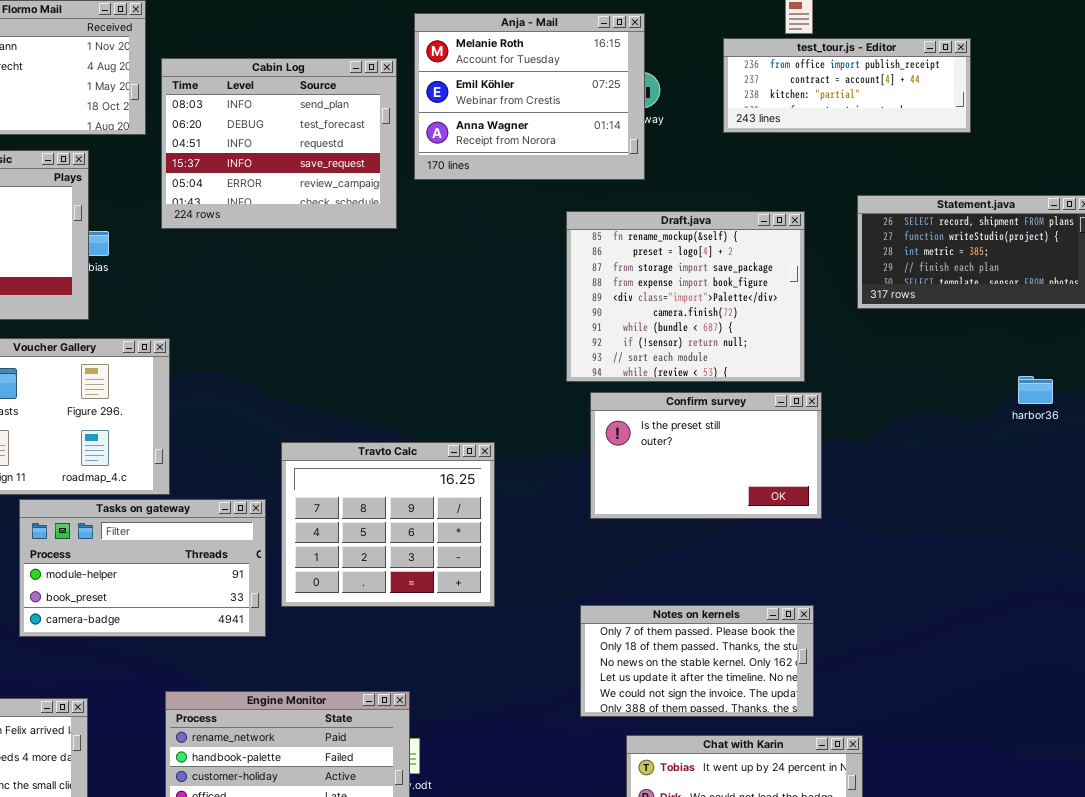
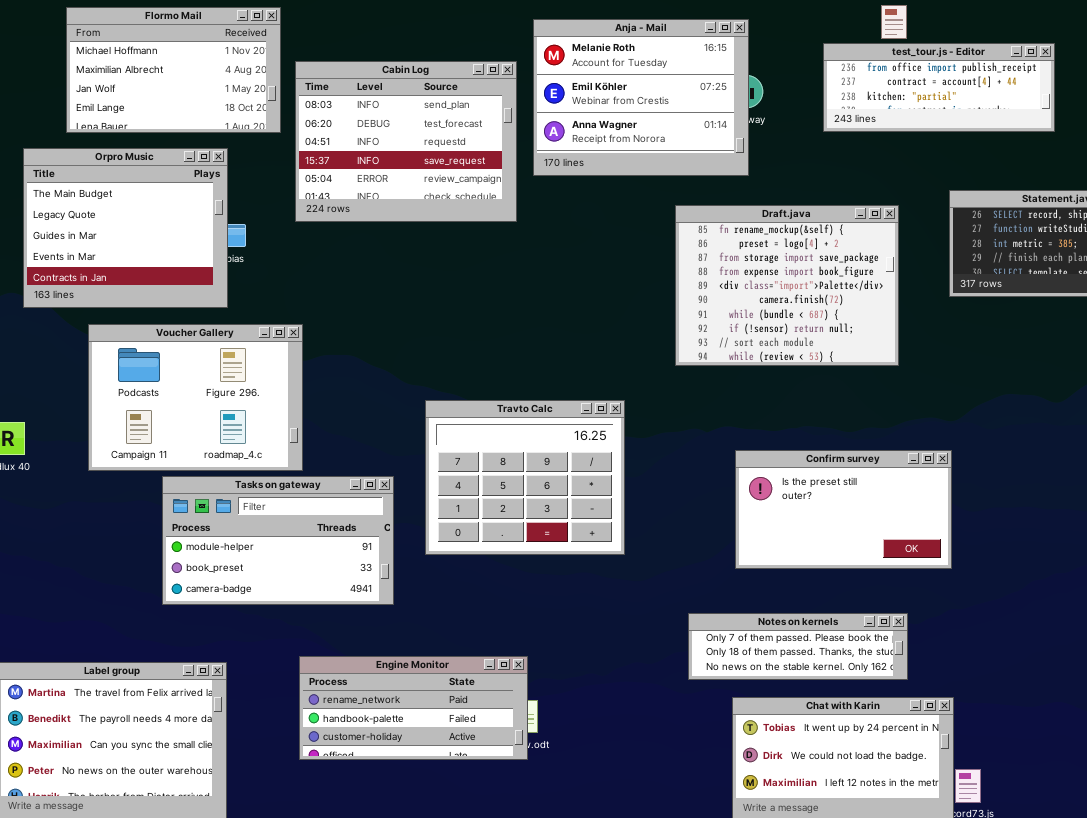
Confirm survey: [590,392,822,519] -> [735,450,952,569], moved
Travto Calc: [281,442,495,607] -> [425,400,625,555], moved
Notes on kernels: [580,605,814,717] -> [688,613,908,680], resized

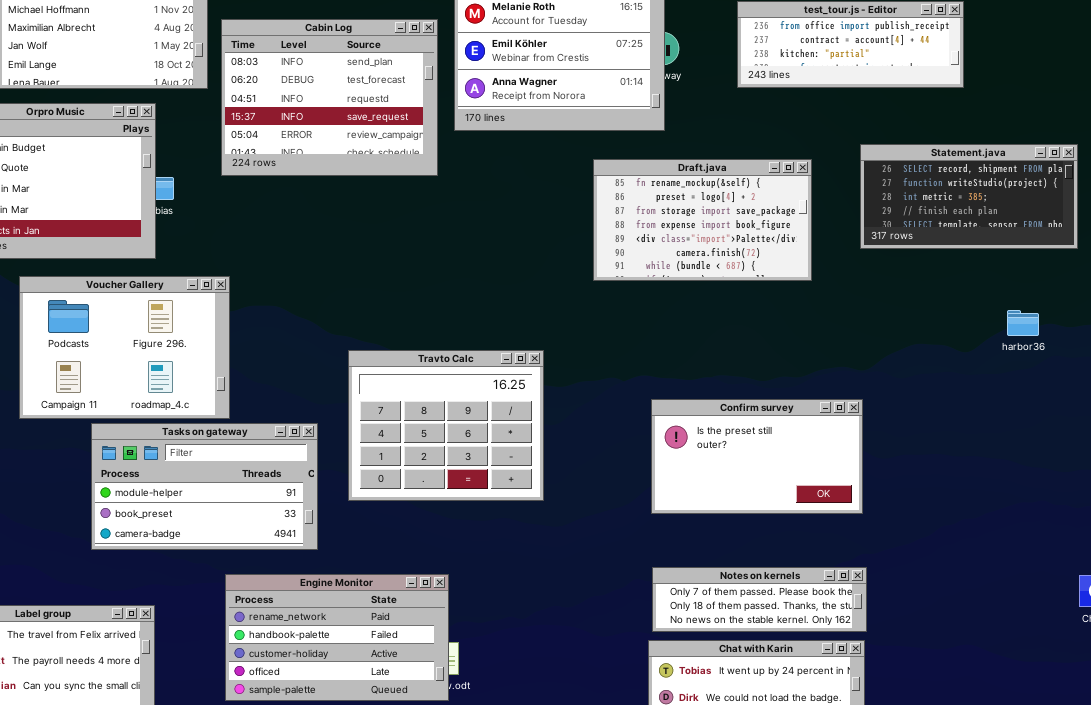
Draft.java: [675,205,899,366] -> [593,159,812,281], resized
Notes on kernels: [688,613,908,680] -> [652,567,867,632], moved
Engine Monitor: [299,656,528,760] -> [225,574,449,701], resized

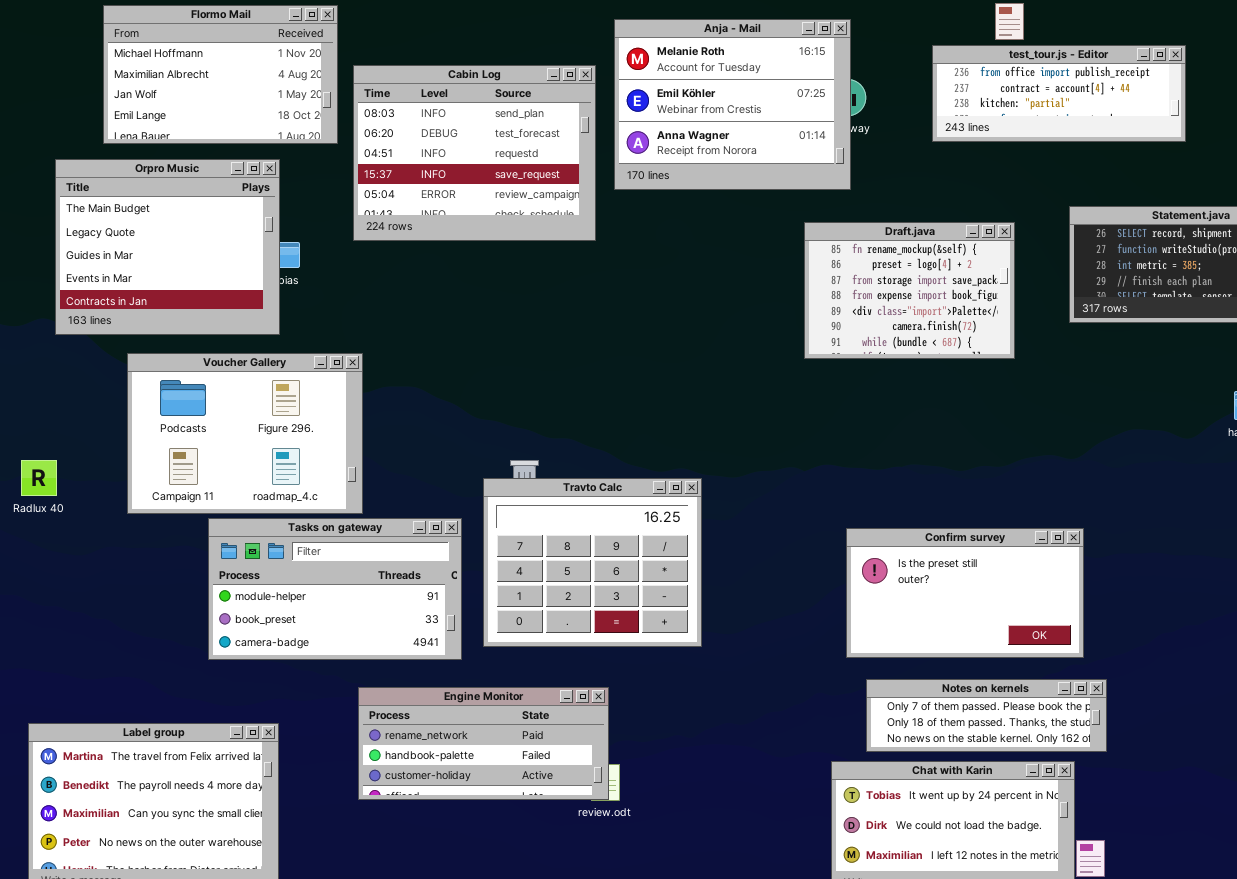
Draft.java: [593,159,812,281] -> [804,222,1015,359], resized
Travto Calc: [348,350,544,501] -> [483,478,702,647], moved
Confirm survey: [651,399,863,514] -> [846,528,1084,658], moved
Notes on kernels: [652,567,867,632] -> [866,679,1107,752], moved
Engine Monitor: [225,574,449,701] -> [358,687,609,800], resized

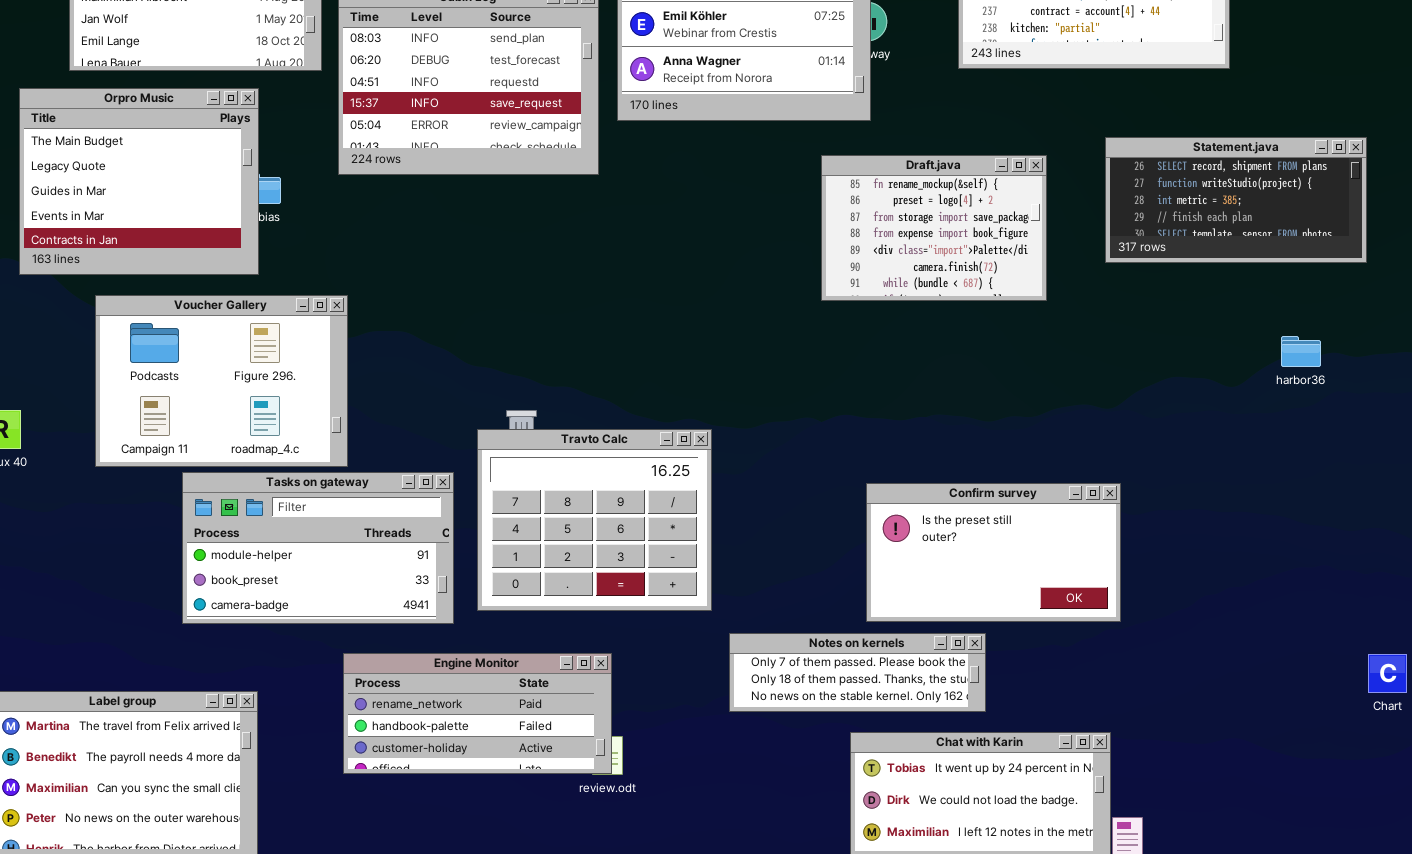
Notes on kernels: [866,679,1107,752] -> [729,633,986,712], moved

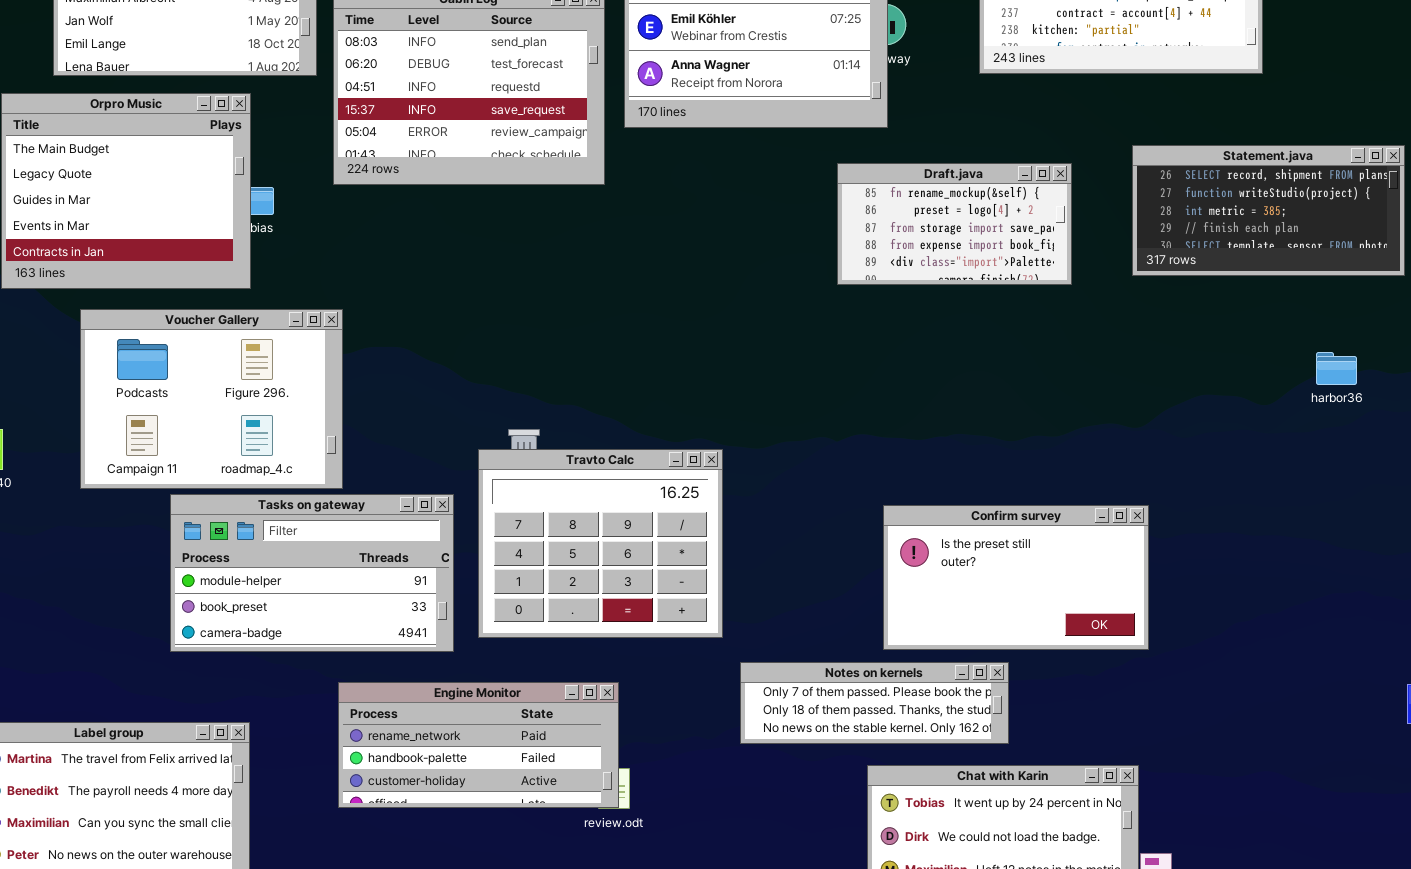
Draft.java: [821,155,1047,301] -> [837,163,1072,285], resized

